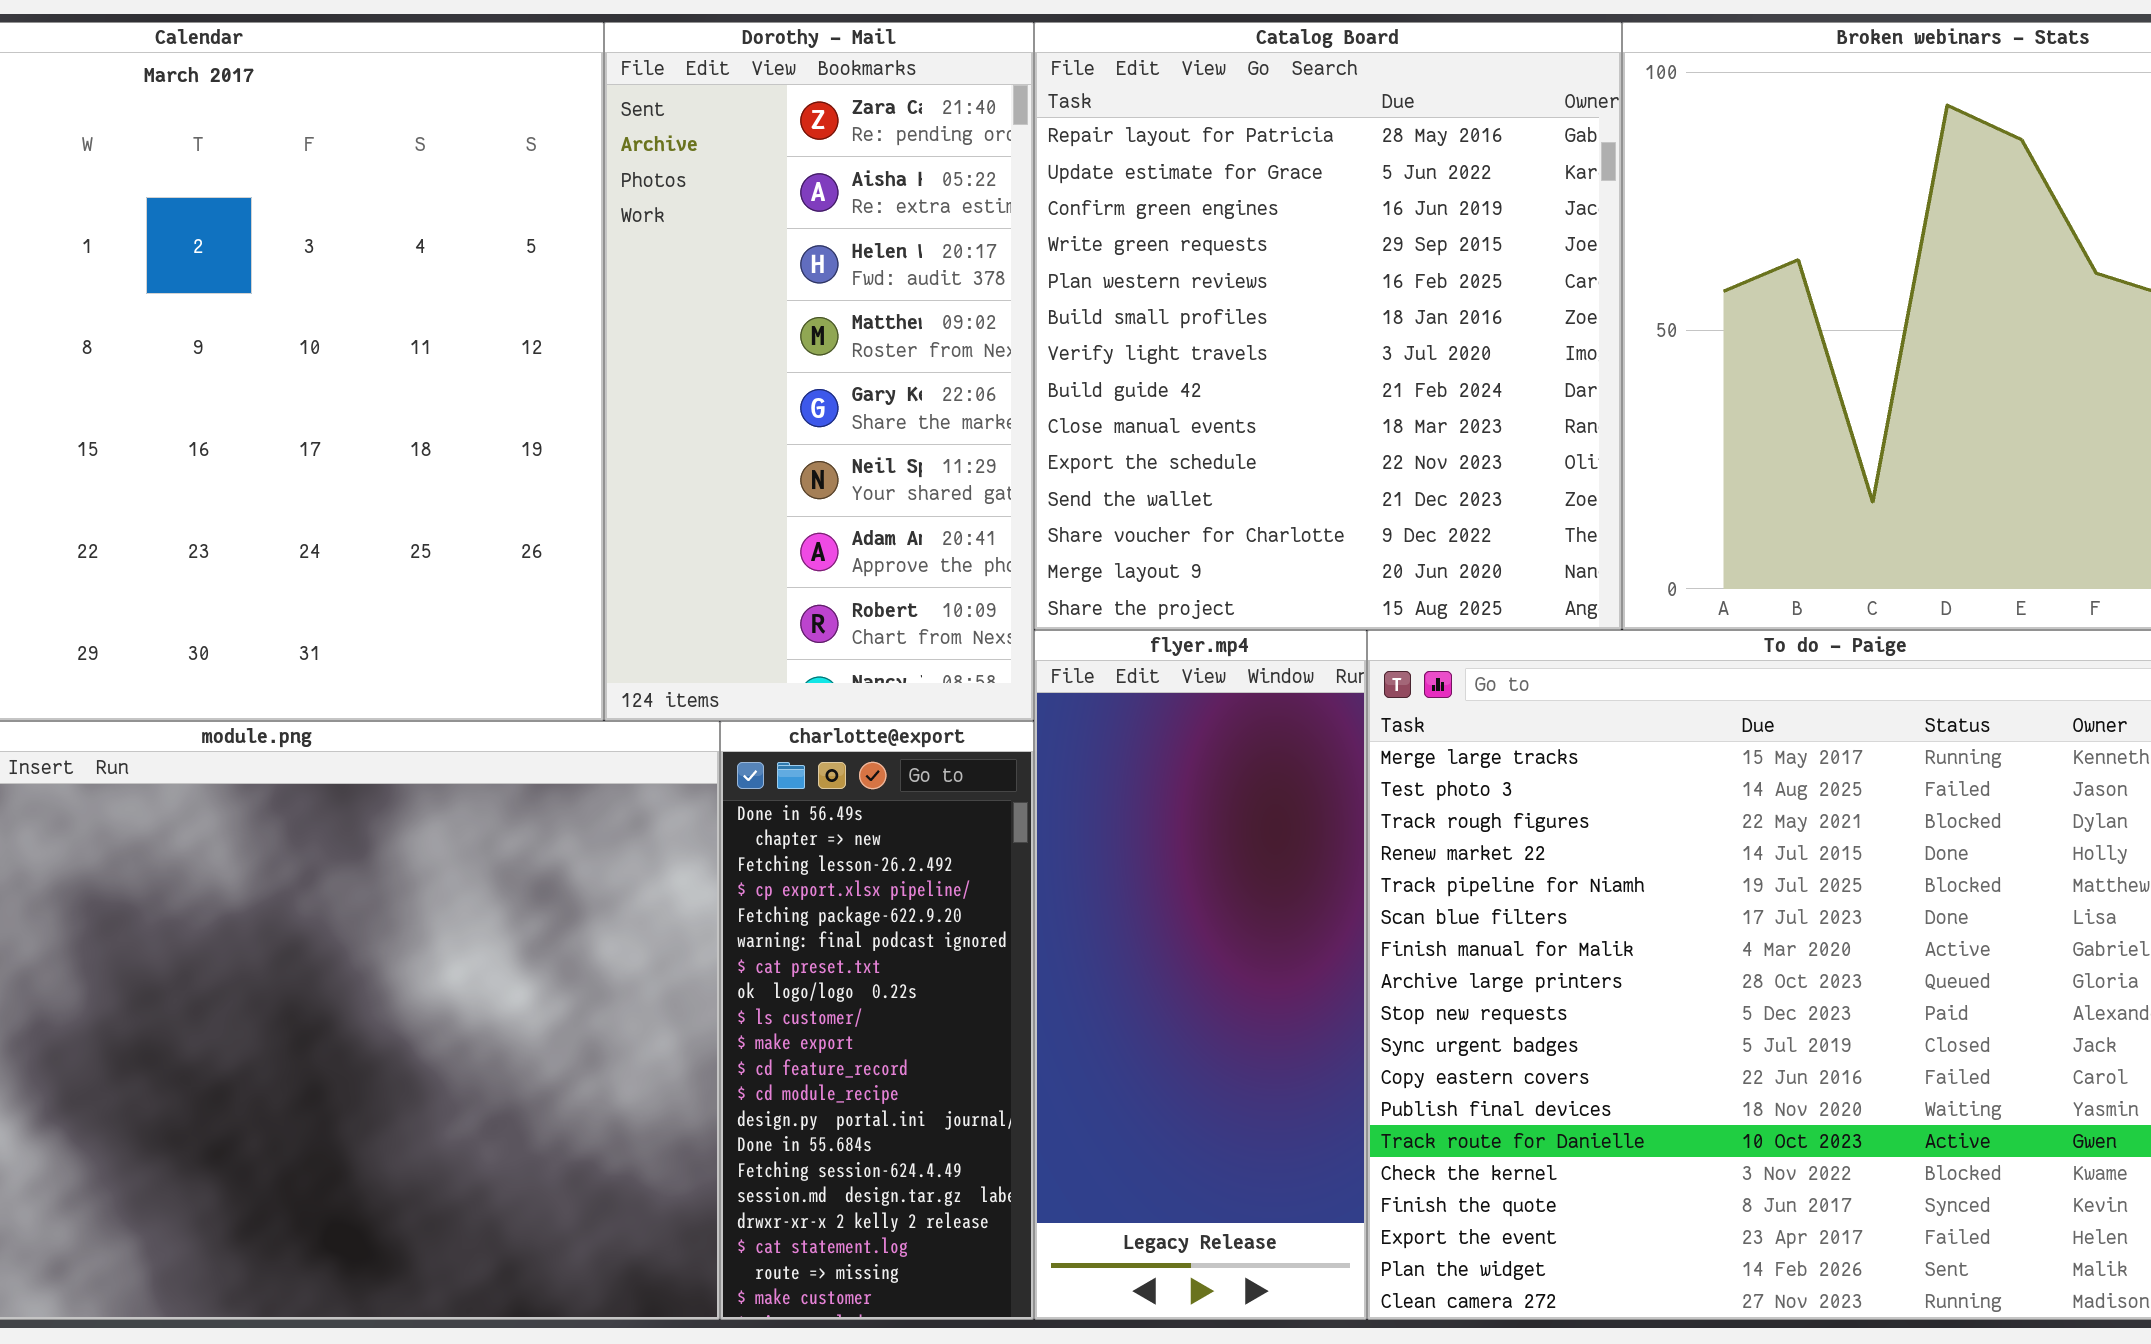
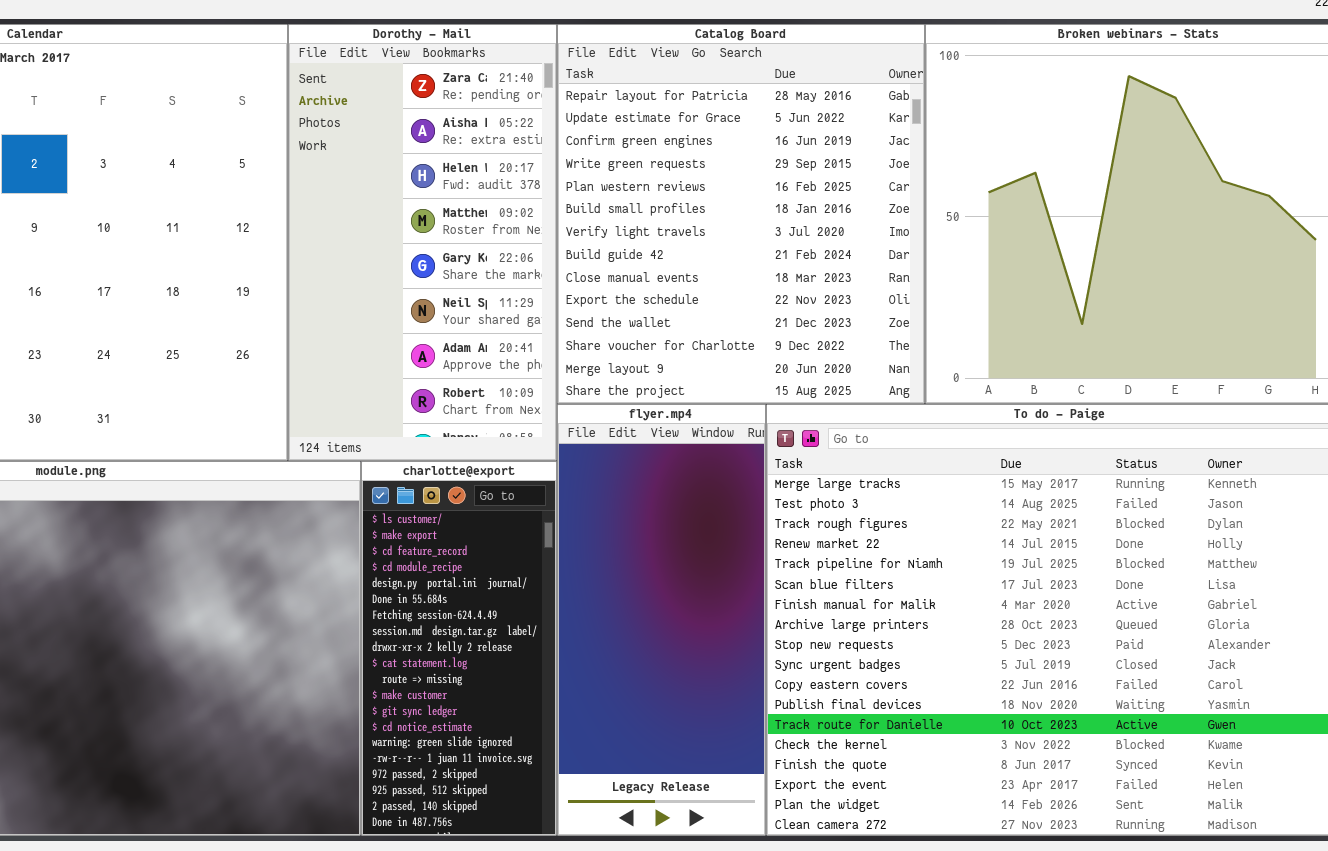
charlotte@export: [720,721,1034,1320] -> [361,461,557,836], scrolled down 8 rows

